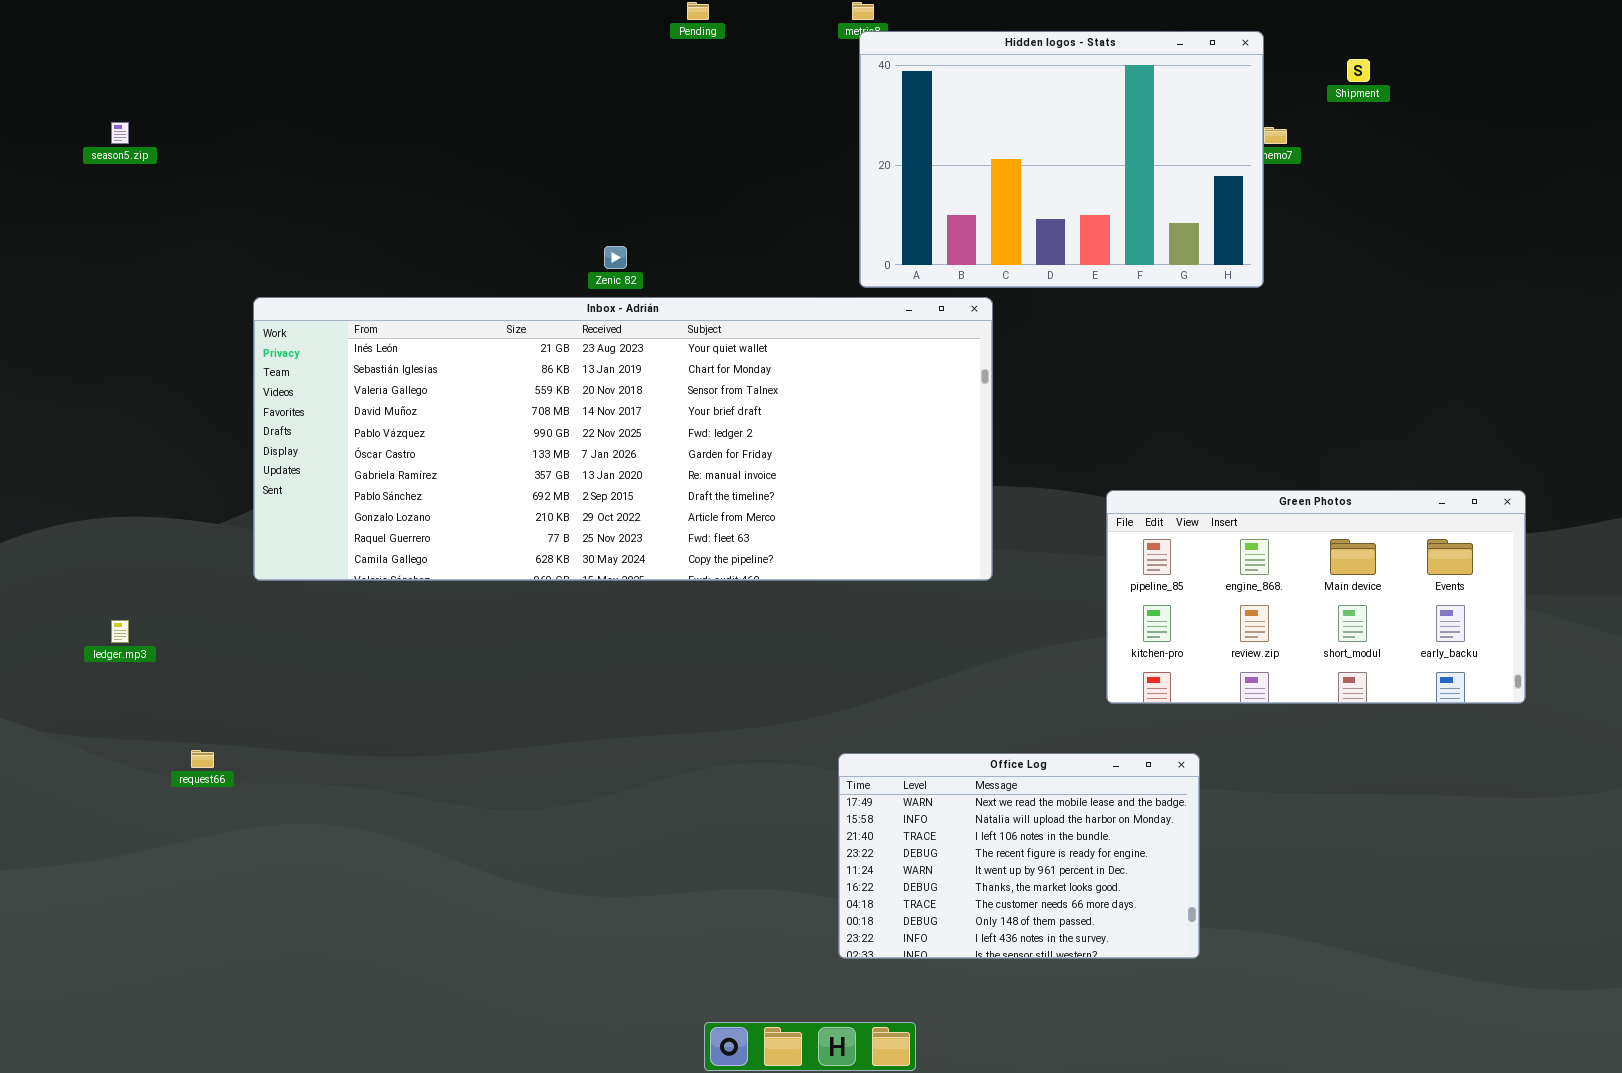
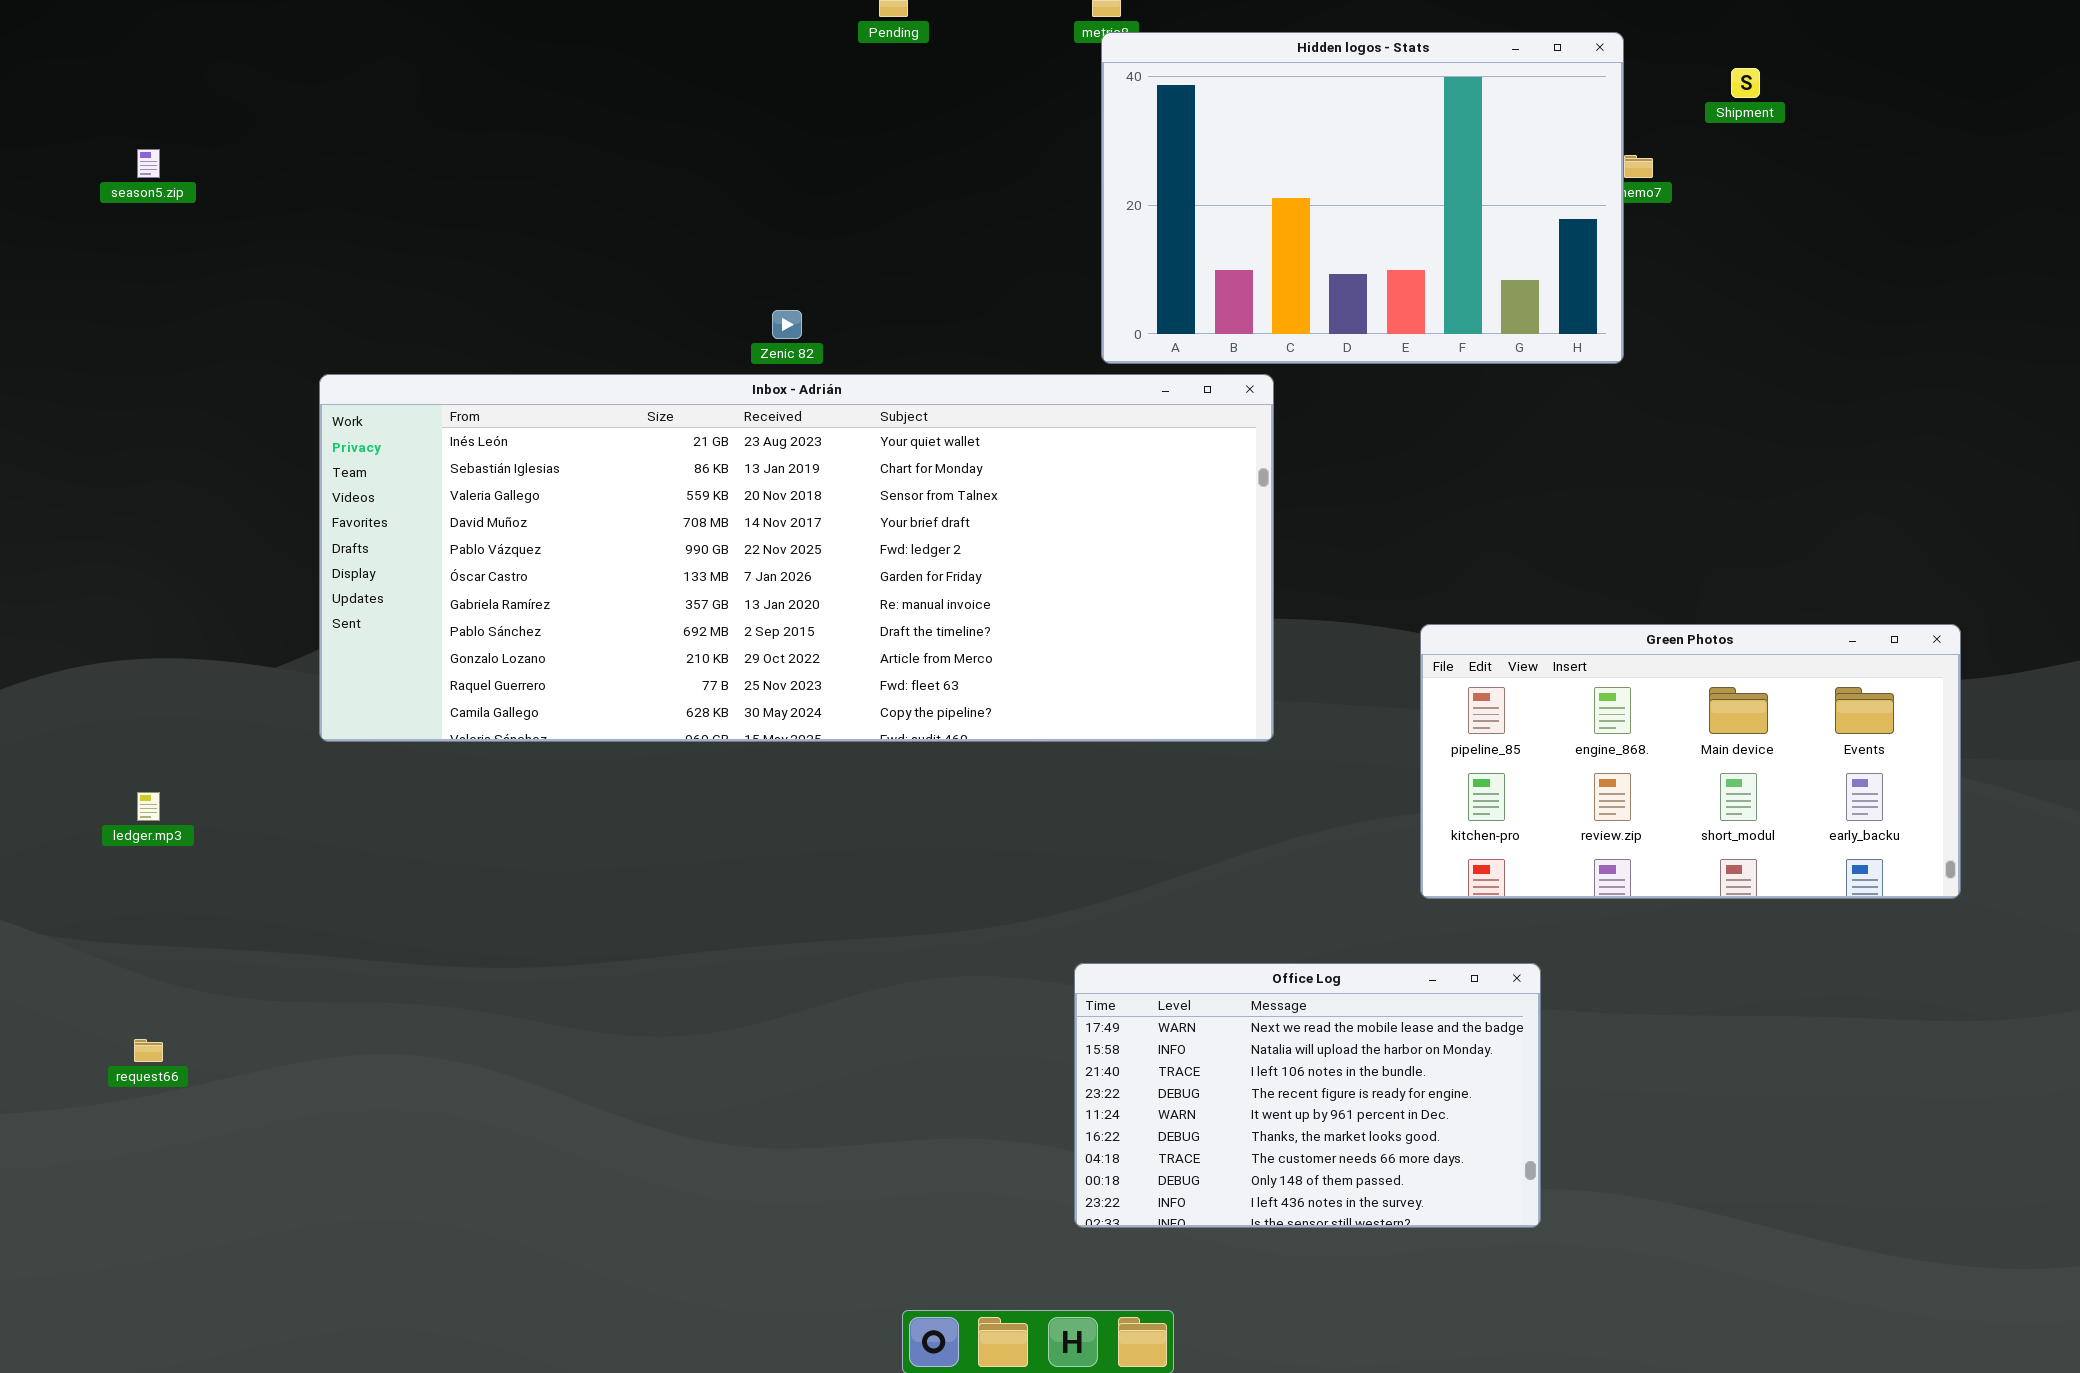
request66: [191,750,214,768] -> [134,1039,163,1062], moved

